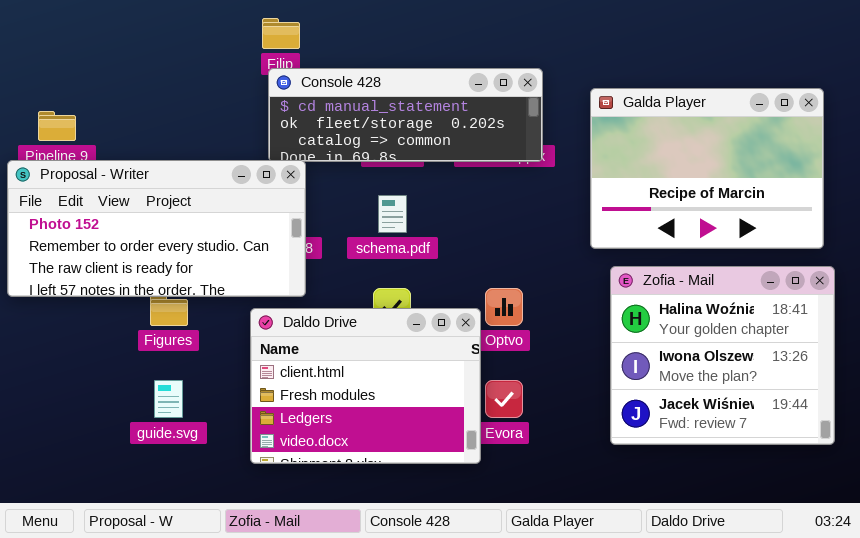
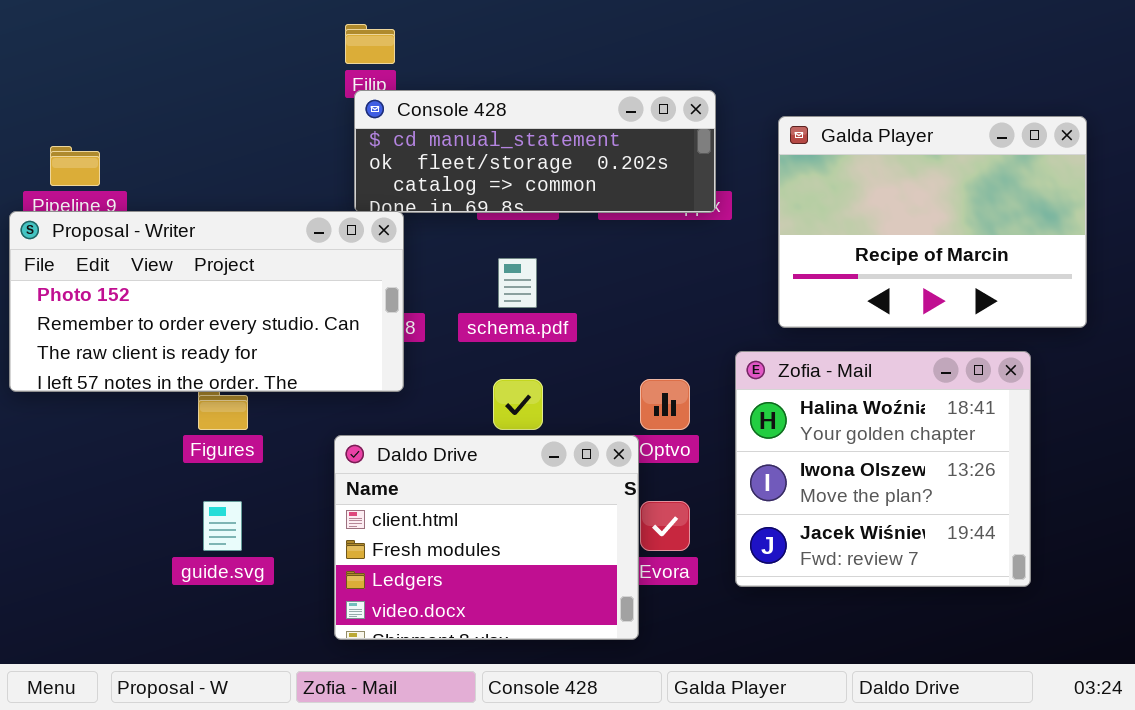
Zofia - Mail: [610,266,835,445] -> [735,351,1031,587], moved
Daldo Drive: [250,308,481,464] -> [334,435,639,640], moved

